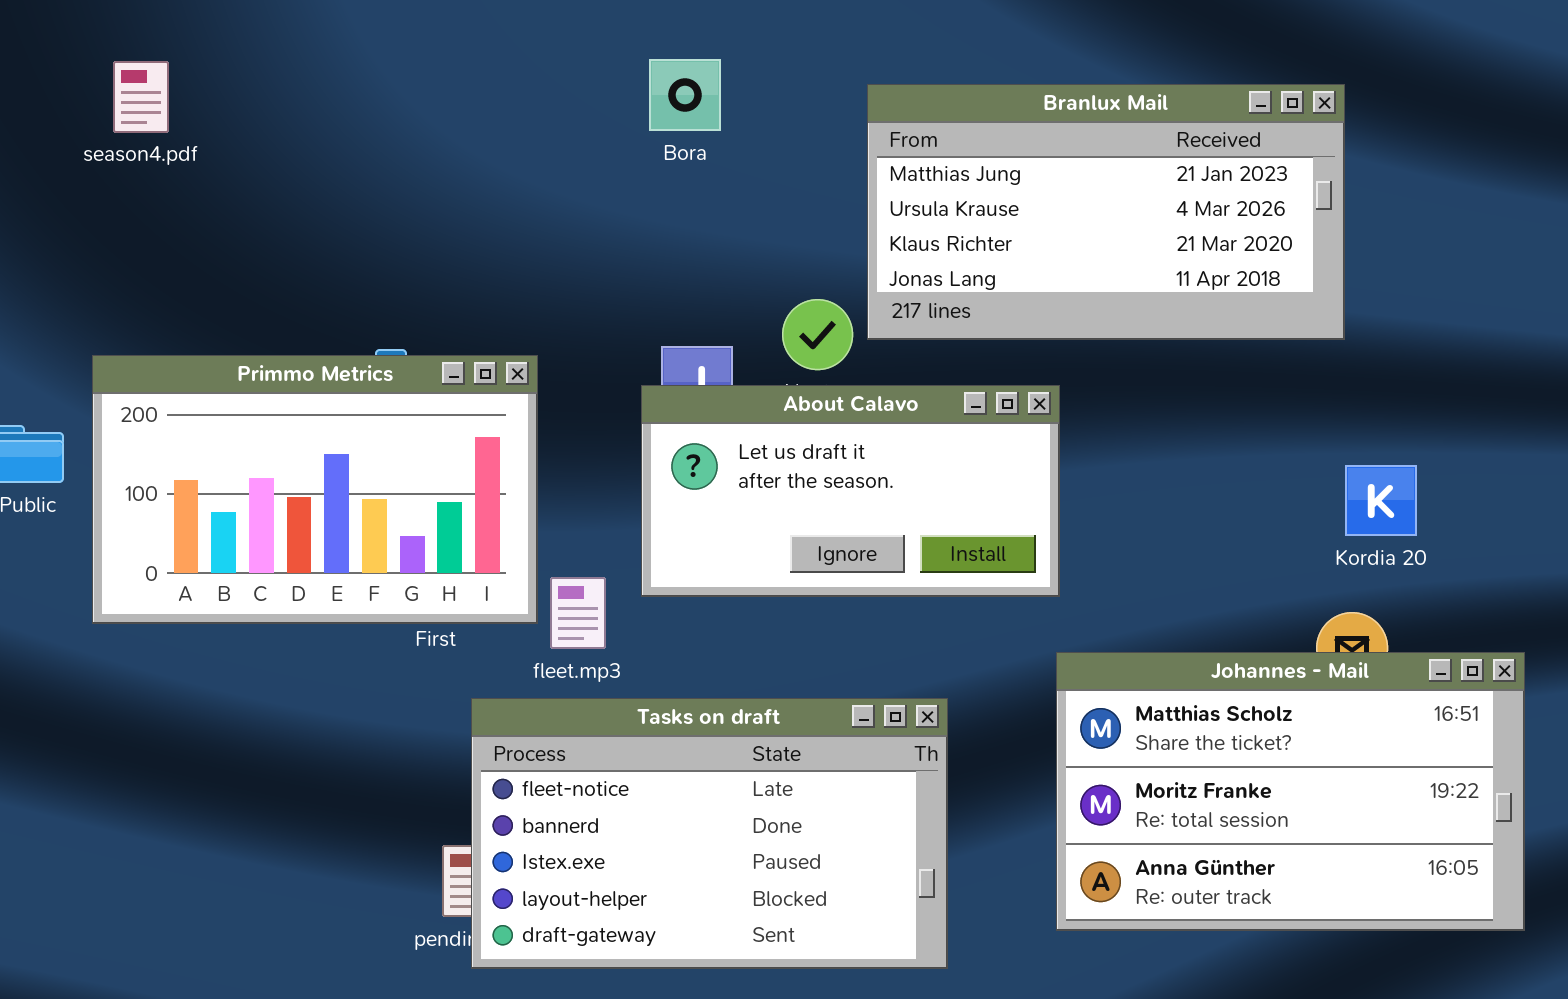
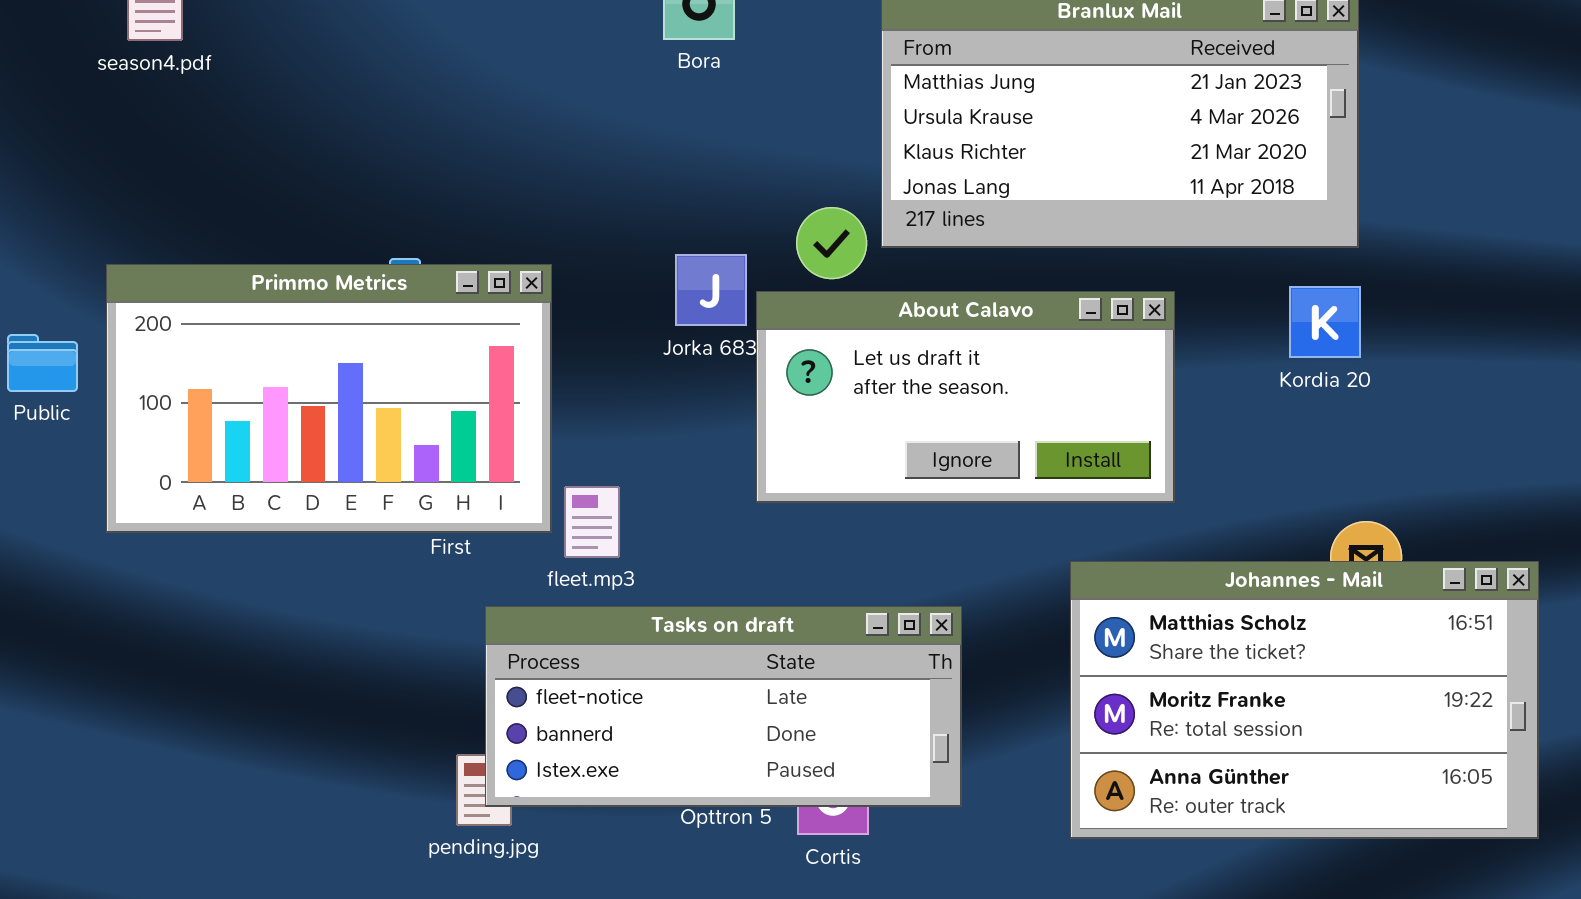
About Calavo: [641,385,1060,597] -> [756,291,1175,503], moved
Kordia 20: [1345,465,1417,536] -> [1289,286,1361,358], moved
Tasks on draft: [471,698,948,969] -> [485,606,962,807], resized

